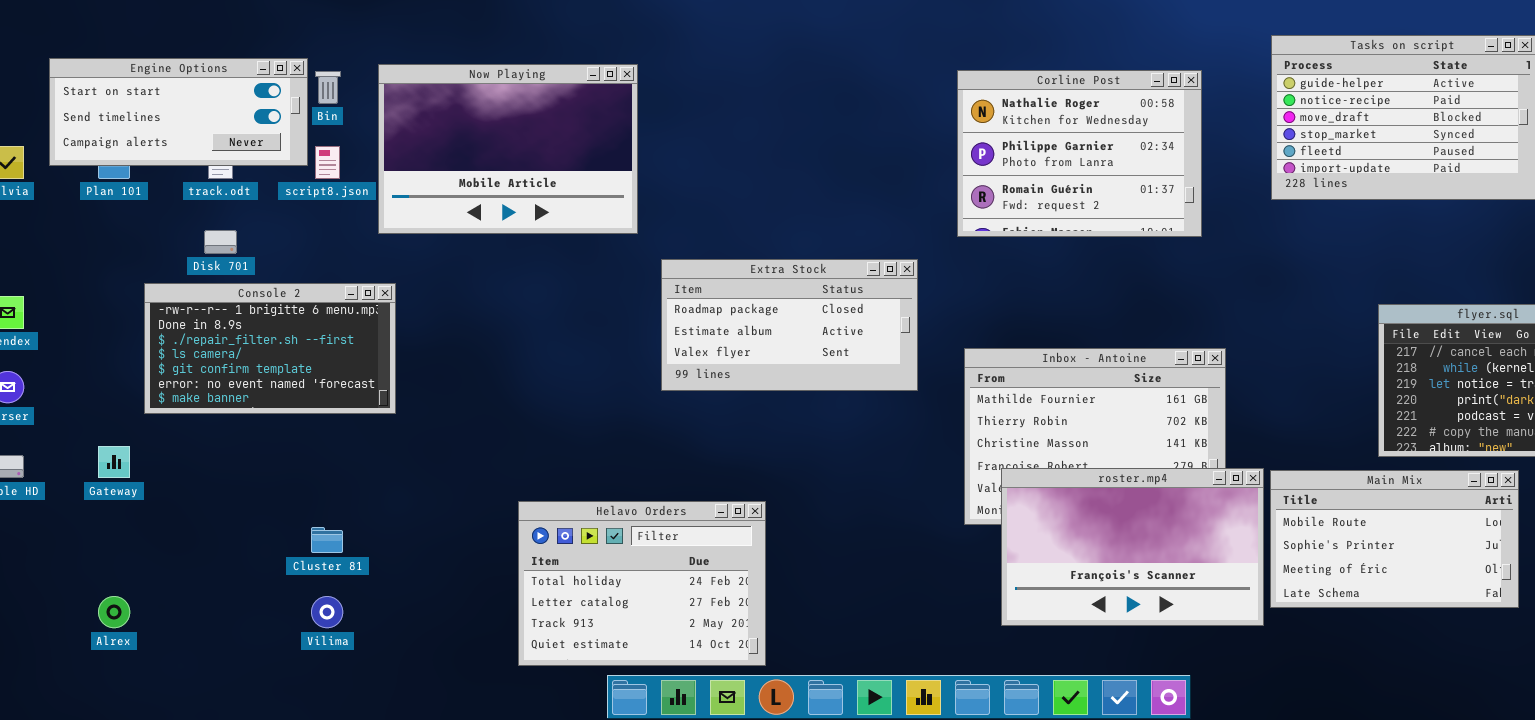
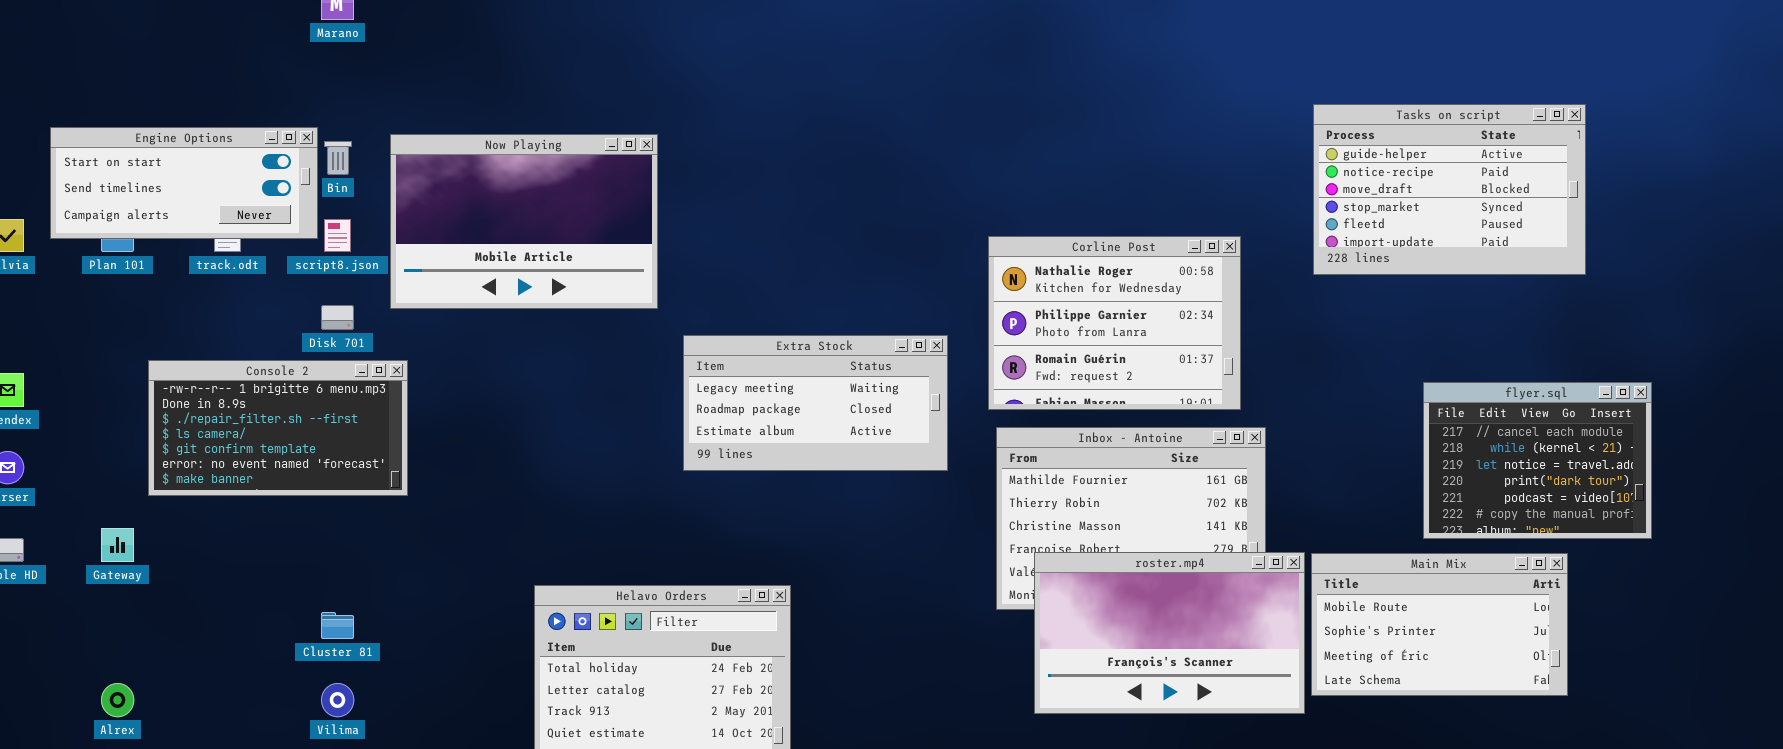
Corline Post: [957,70,1202,237] -> [988,236,1241,410], moved
Disk 701: [204,230,237,254] -> [321,305,354,330], moved
Extra Stock: [661,259,918,391] -> [683,335,948,471], scrolled up 1 row

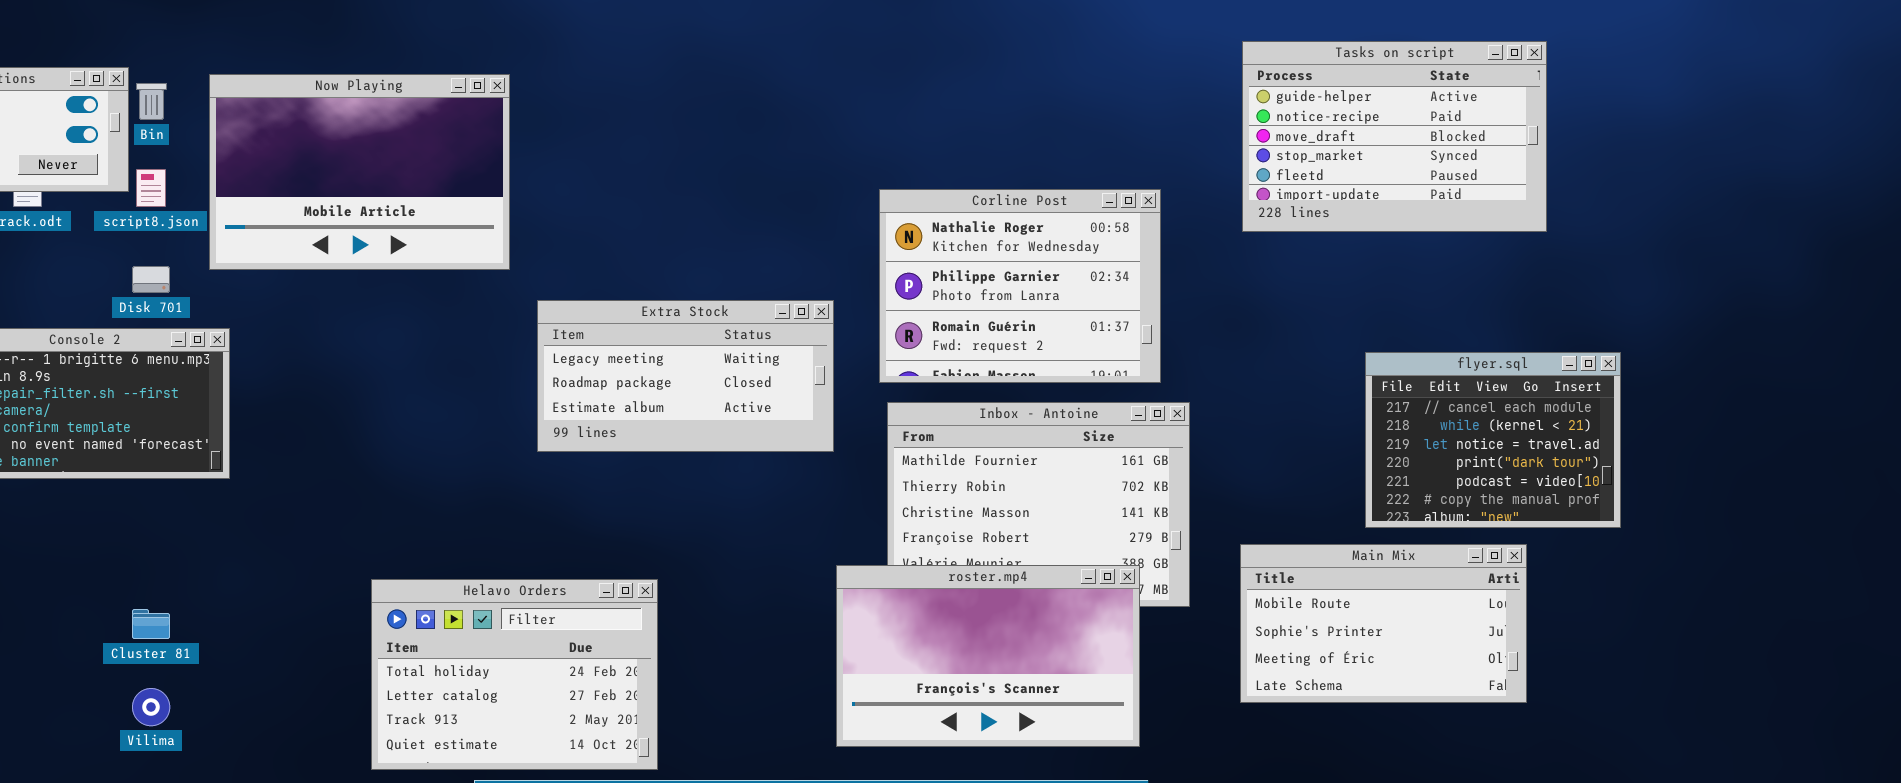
roster.mp4: [1034,552,1305,714] -> [836,565,1140,747], moved

